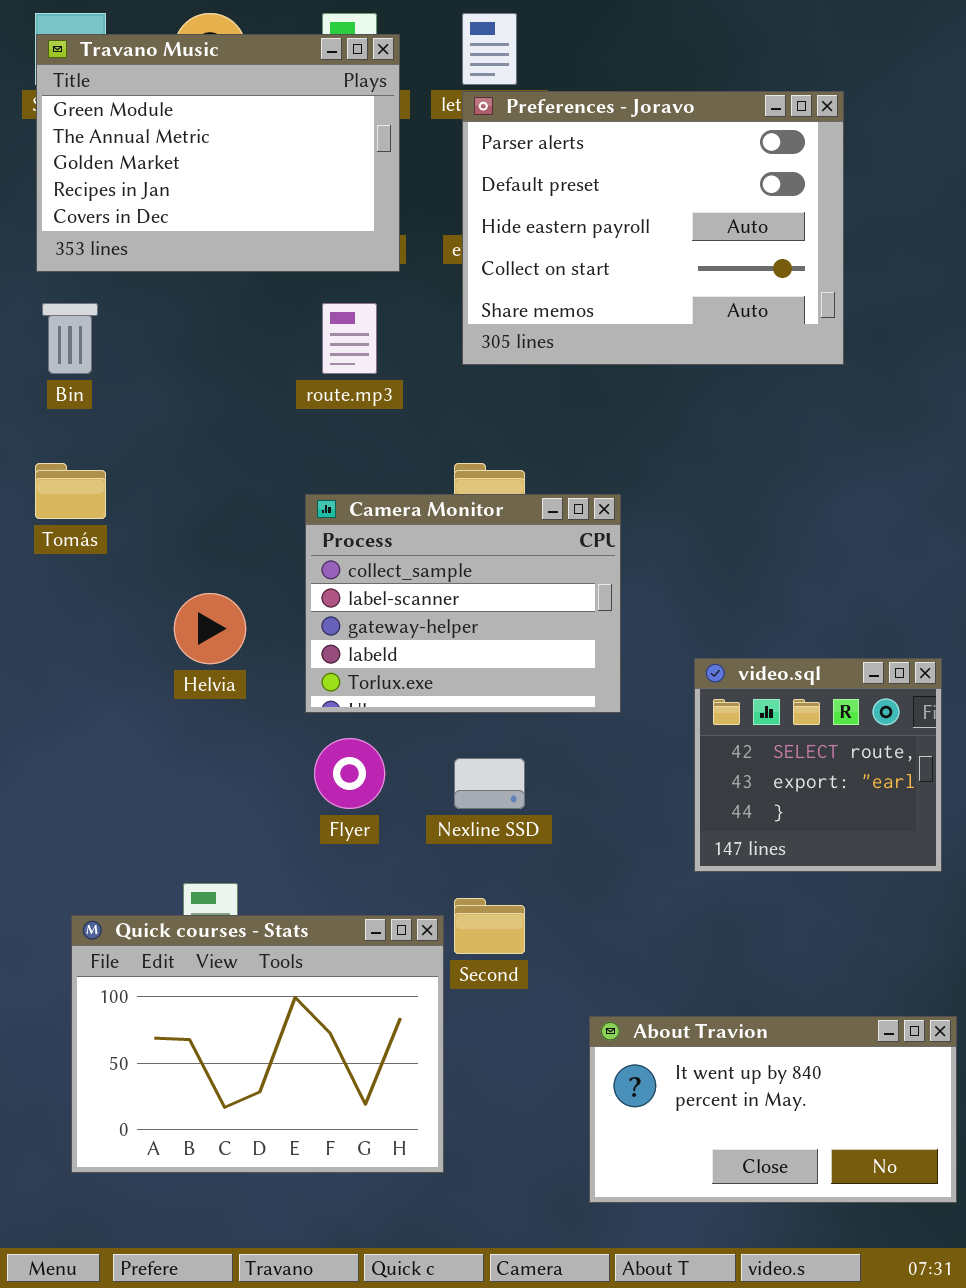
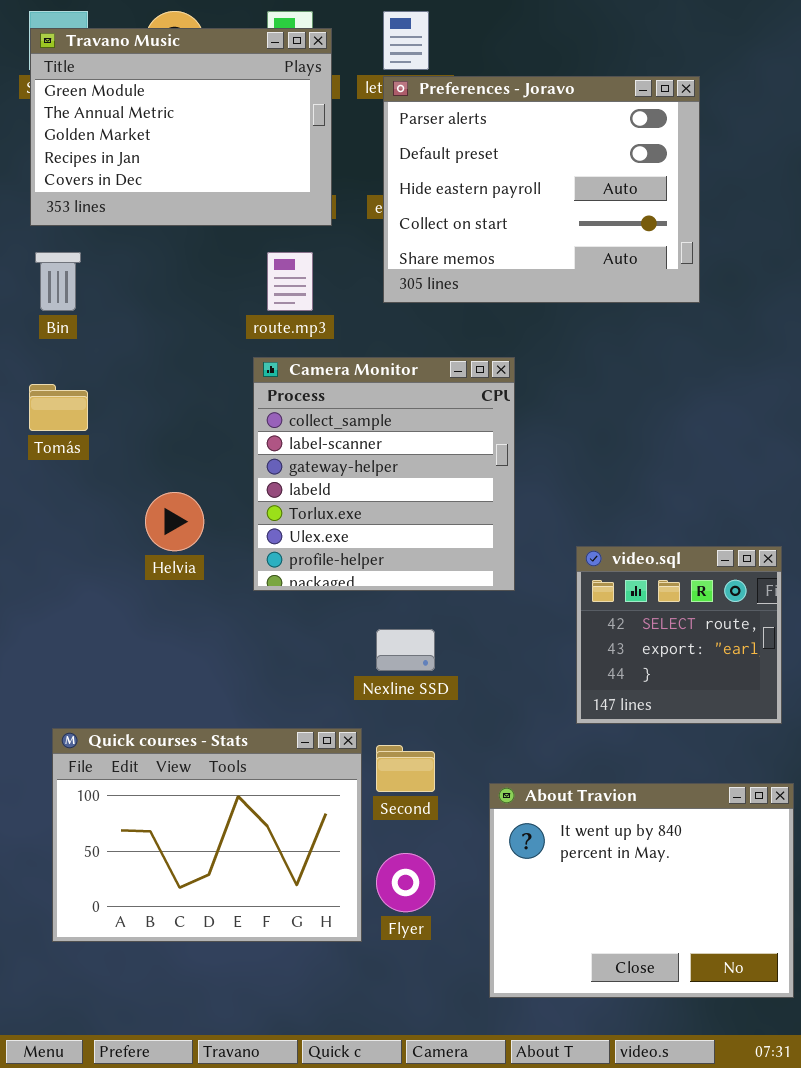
Camera Monitor: [305,494,621,713] -> [253,357,515,591], resized
Flyer: [314,738,385,809] -> [376,853,435,912], moved
Quick courses - Stats: [71,915,444,1173] -> [52,728,362,942], moved
About Travion: [589,1016,957,1203] -> [489,783,794,998], resized

